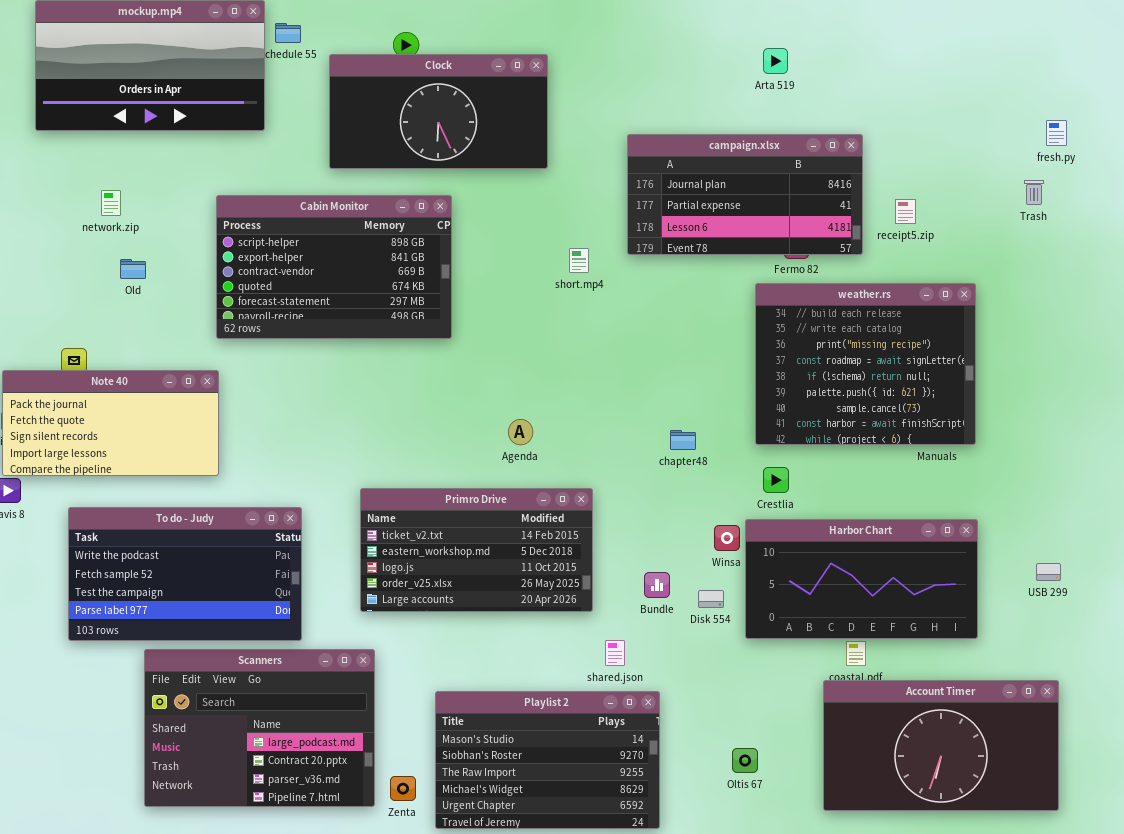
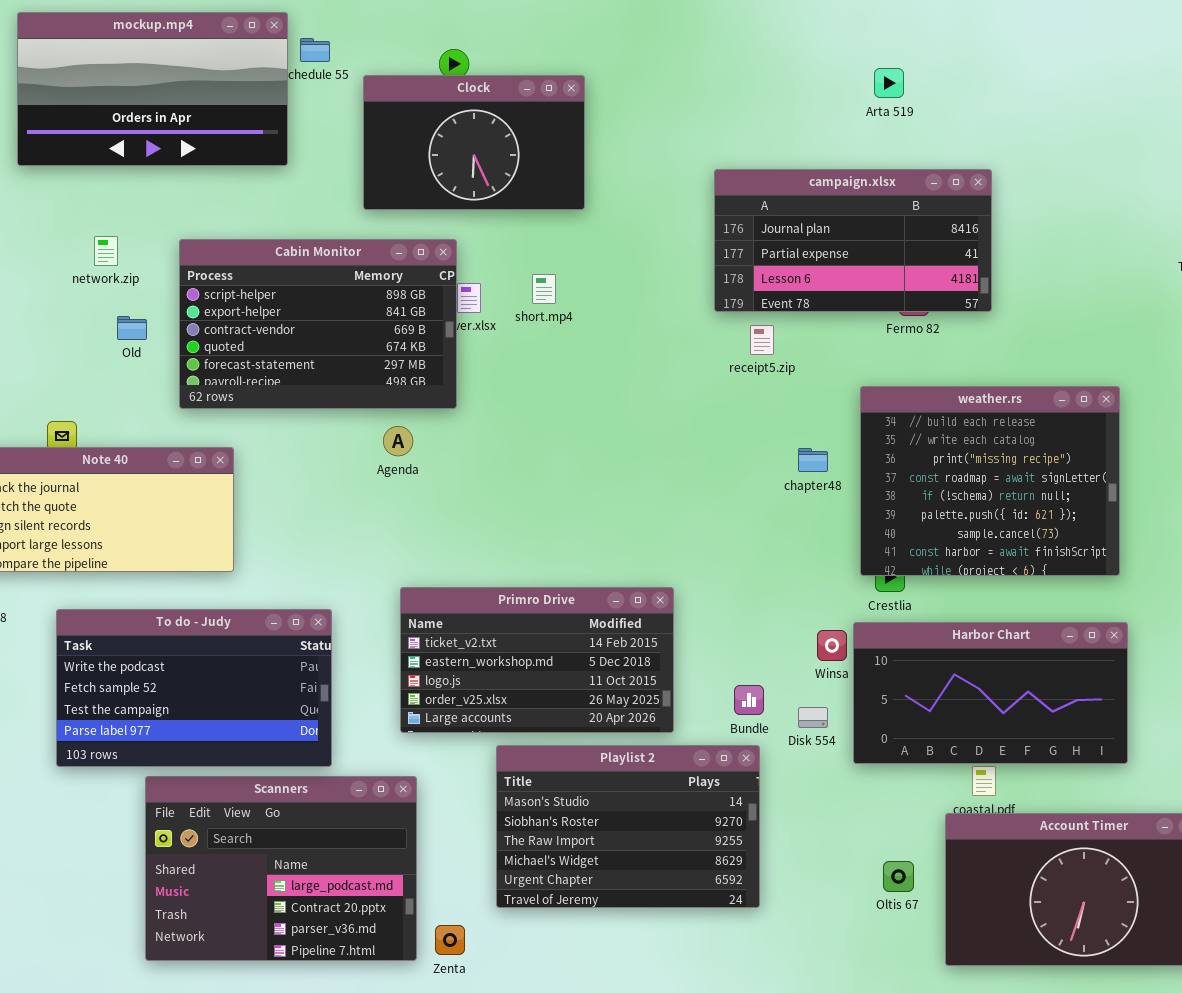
Clock: [329,54,548,169] -> [363,75,585,210], resized
Cabin Monitor: [216,195,452,339] -> [179,239,457,409], moved
receipt5.zip: [895,199,916,224] -> [750,325,774,355], moved
short.mp4: [569,248,589,273] -> [532,274,556,304], moved
weather.rs: [755,283,976,445] -> [860,386,1120,576], moved
Agenda: [508,419,533,445] -> [383,426,413,456], moved
chapter48: [670,430,696,450] -> [798,448,828,472], moved
Playlist 2: [435,691,660,829] -> [496,745,760,908], moved
Oltis 67: [732,748,758,773] -> [883,861,914,892], moved

